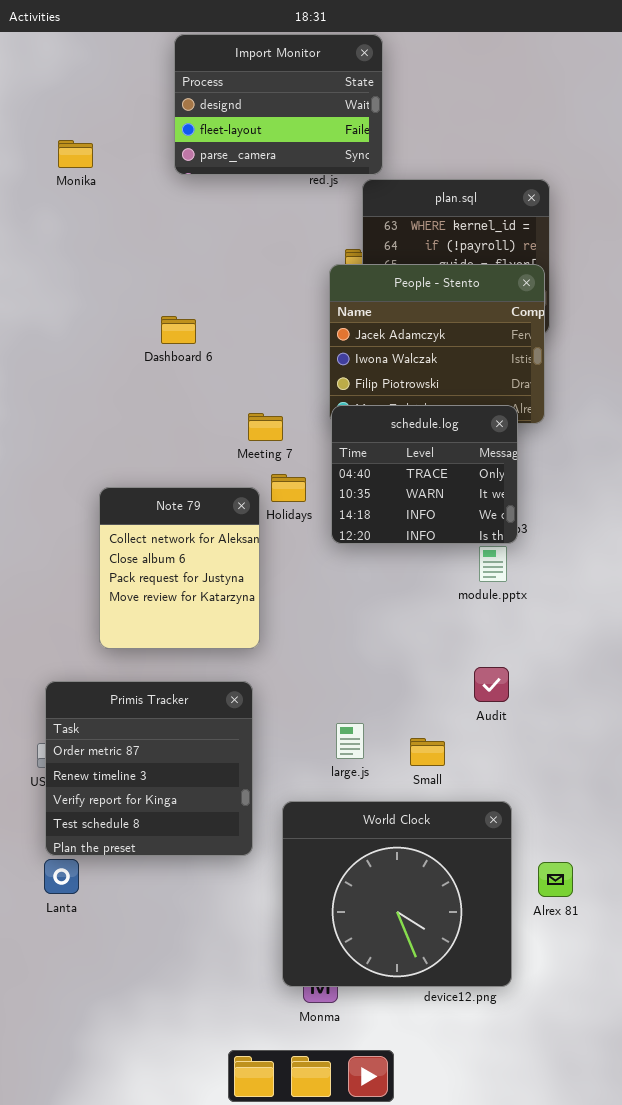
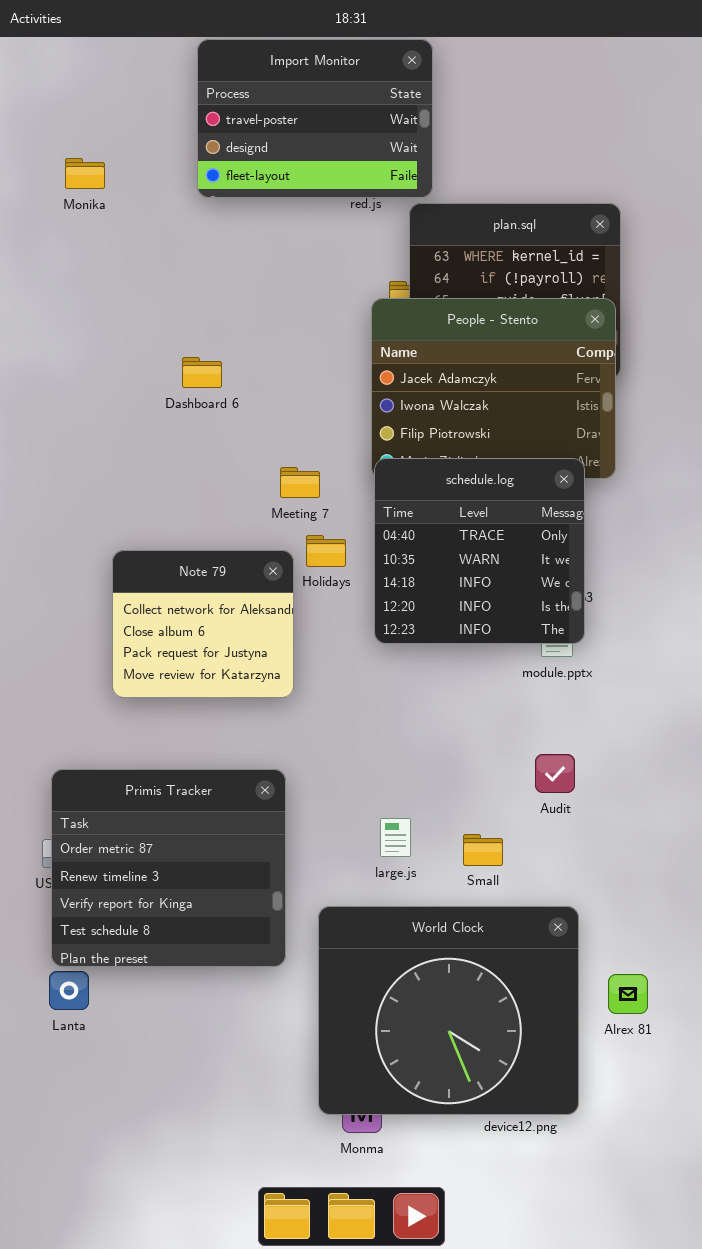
Import Monitor: [174,34,383,175] -> [197,39,433,198], scrolled up 1 row
schedule.log: [331,405,518,544] -> [374,458,585,644], resized
Note 79: [99,487,260,649] -> [112,550,294,698], resized

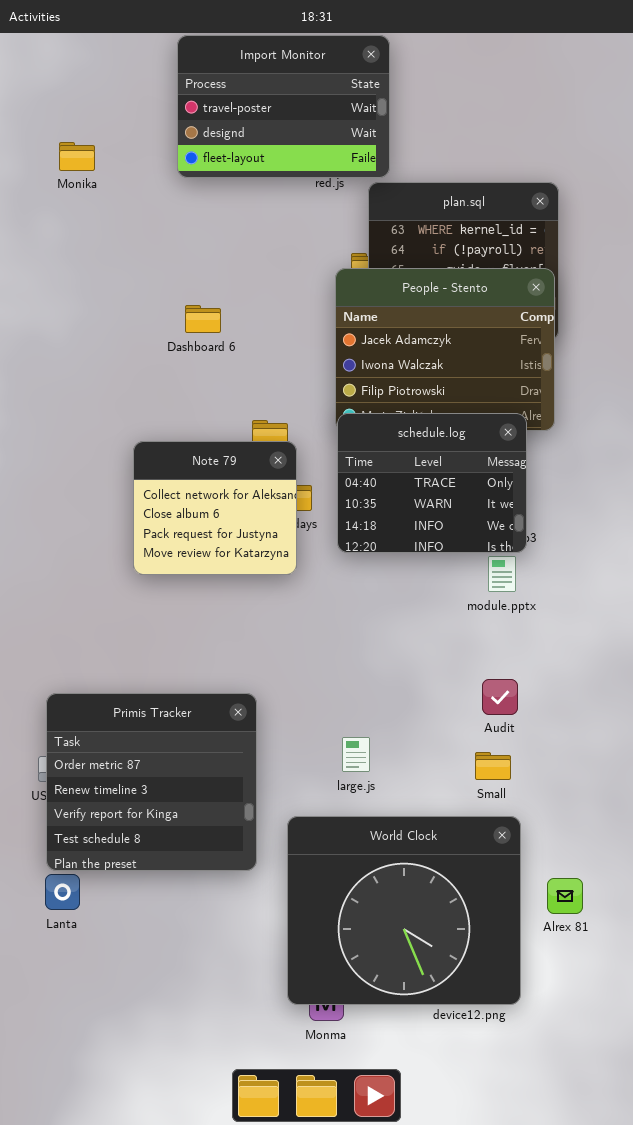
Dashboard 6: [182,357,222,388] -> [185,305,221,333], moved
schedule.log: [374,458,585,644] -> [337,413,527,553], resized
Note 79: [112,550,294,698] -> [133,441,297,575], moved
Small: [463,834,503,866] -> [475,752,511,780], moved

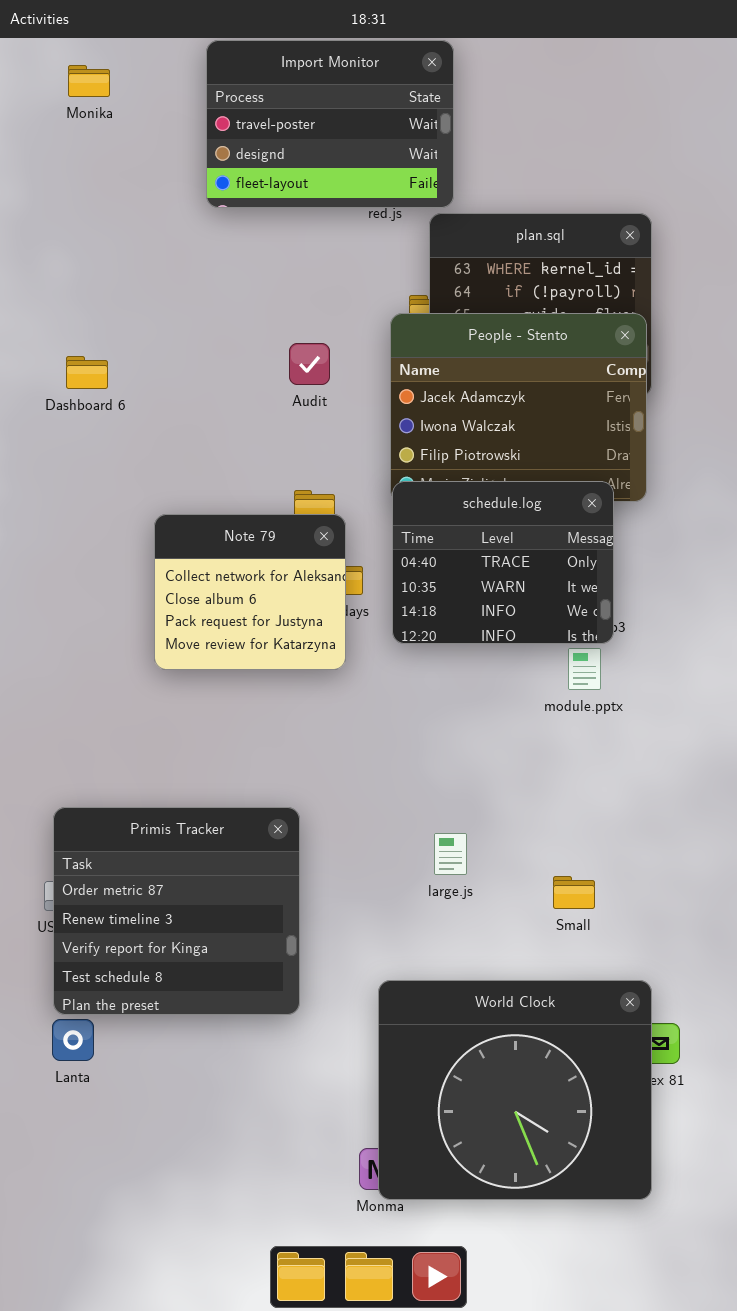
Monika: [59,142,95,171] -> [68,65,110,97], moved
Dashboard 6: [185,305,221,333] -> [66,356,108,389], moved
Audit: [482,679,518,715] -> [289,343,330,385], moved
large.js: [342,737,370,772] -> [434,833,467,875], moved
World Clock: [287,816,521,1005] -> [378,980,652,1200], moved

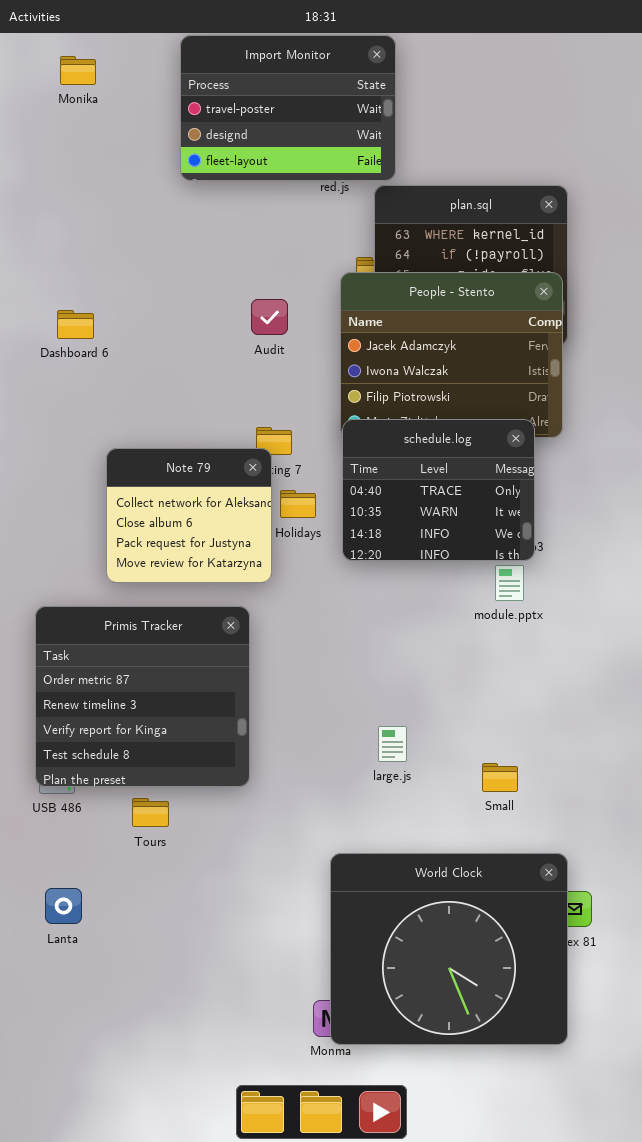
Note 79: [154,514,346,670] -> [106,448,272,583], moved
Primis Tracker: [53,807,300,1015] -> [35,606,250,787], moved

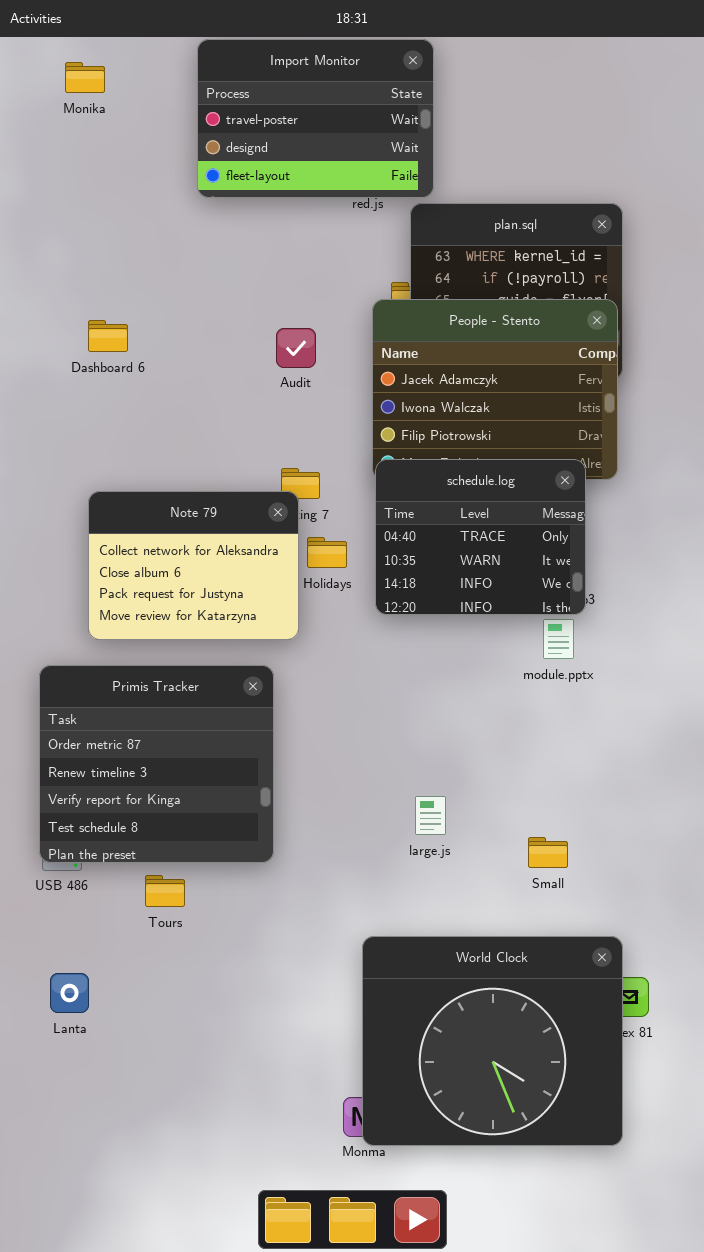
Dashboard 6: [57,310,94,339] -> [88,320,128,352], moved
Note 79: [106,448,272,583] -> [88,491,299,640], resized

